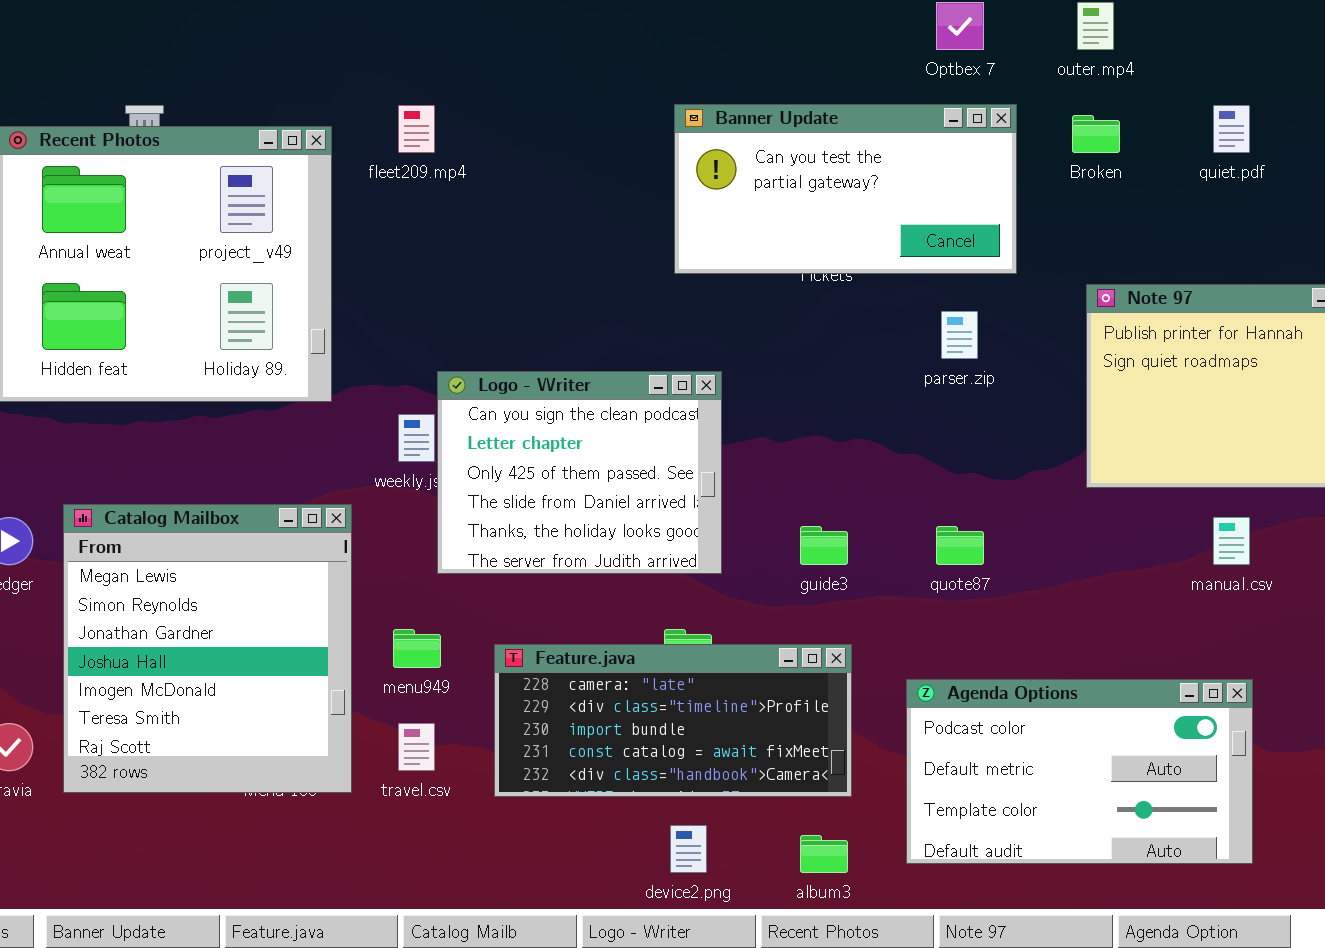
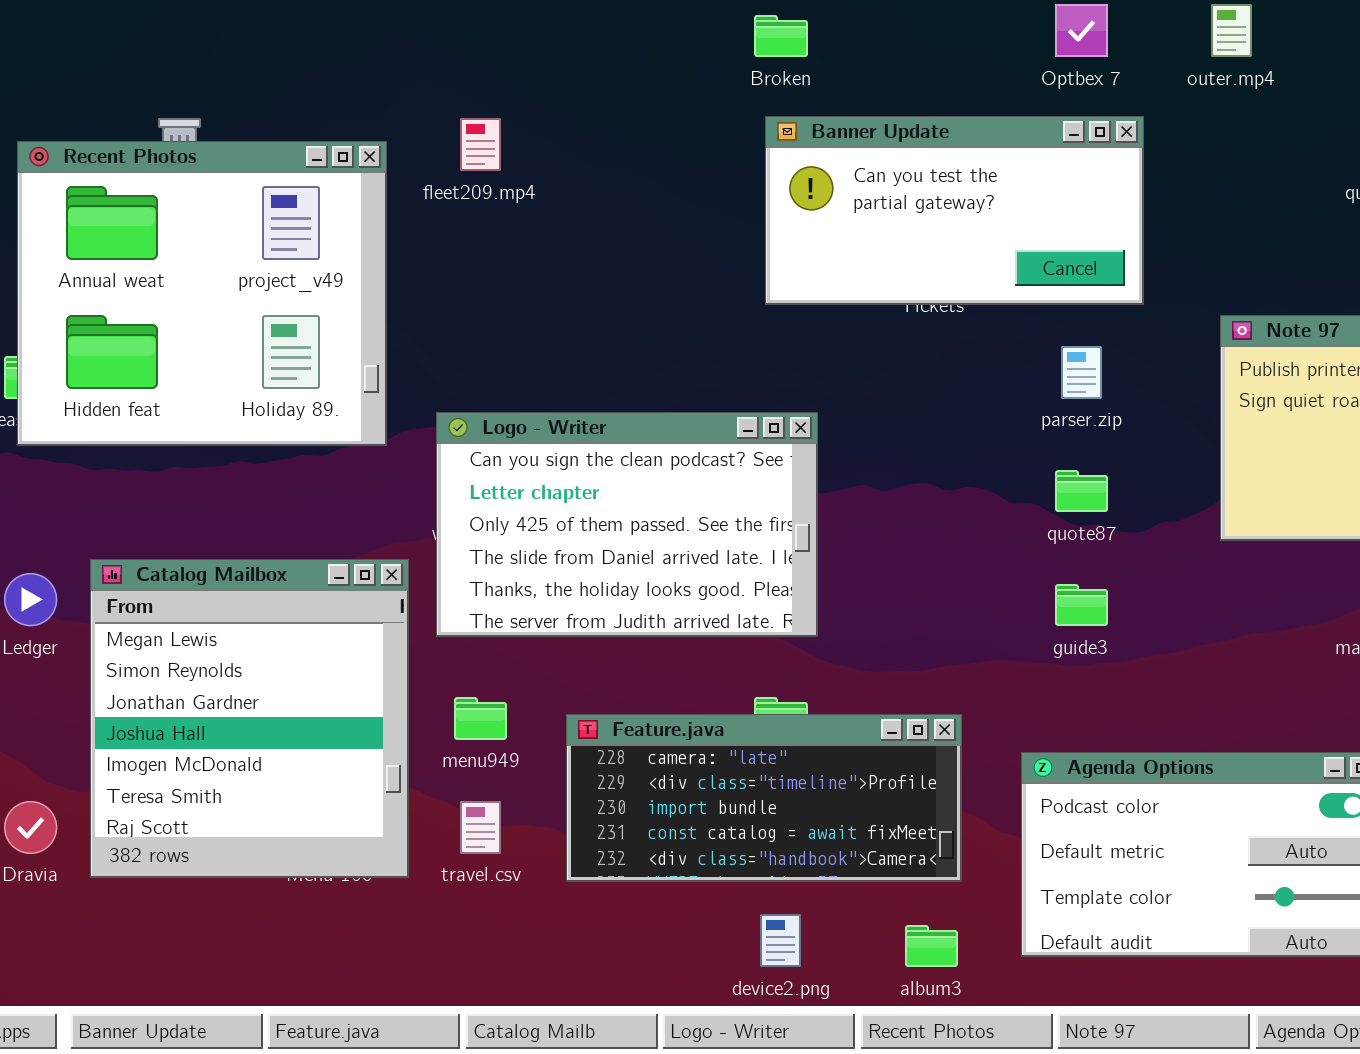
Broken: [1072,115,1120,153] -> [754,15,808,57], moved
Logo - Writer: [437,371,722,574] -> [436,412,818,637], resized
guide3: [800,526,848,565] -> [1055,584,1108,626], moved
quote87: [936,526,984,565] -> [1055,470,1108,512], moved

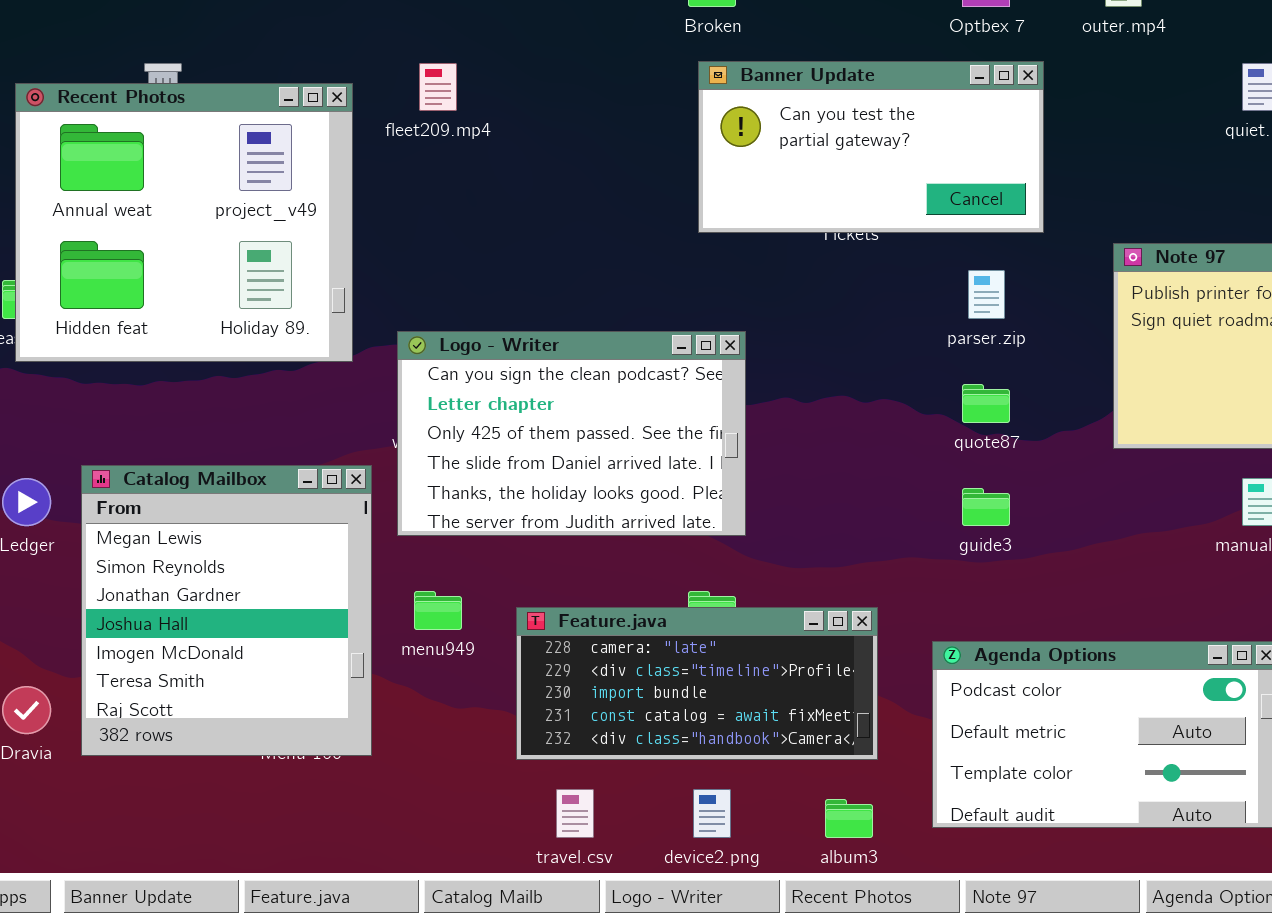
travel.csv: [460,801,501,854] -> [556,789,594,838], moved

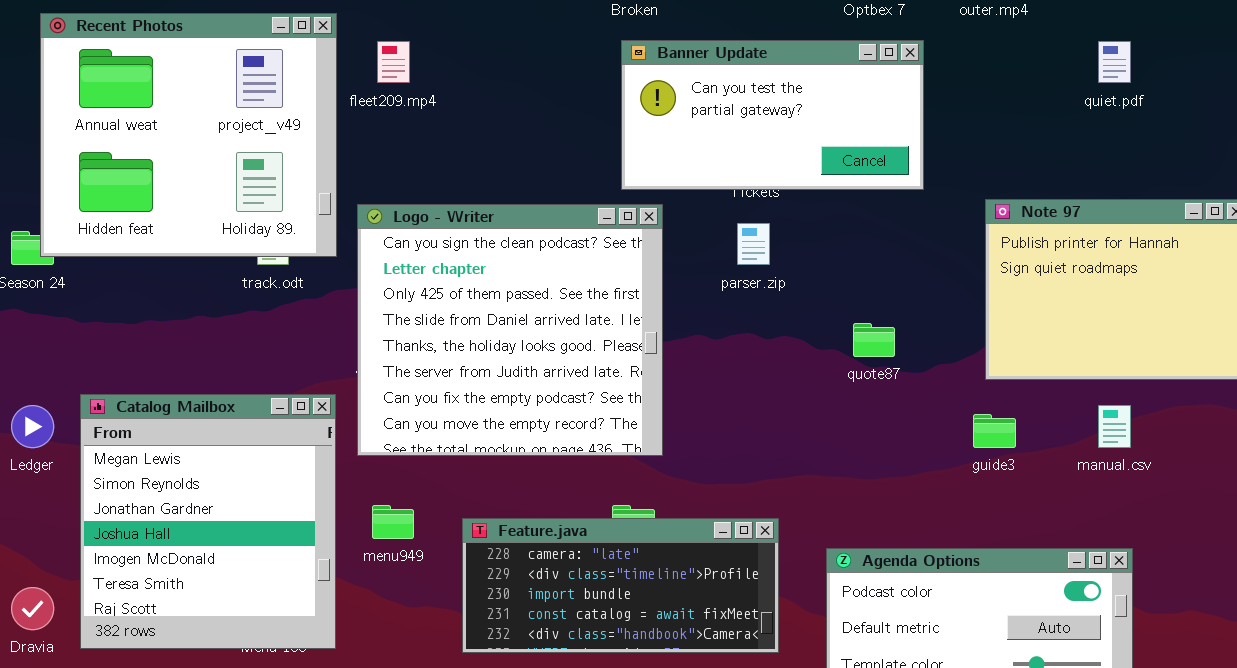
Recent Photos: [15,83,353,362] -> [40,13,337,257], moved
parser.zip: [968,270,1005,319] -> [737,223,770,265], moved
Logo - Writer: [397,331,746,536] -> [357,204,663,456], resized
guide3: [962,488,1010,526] -> [973,414,1016,448], moved

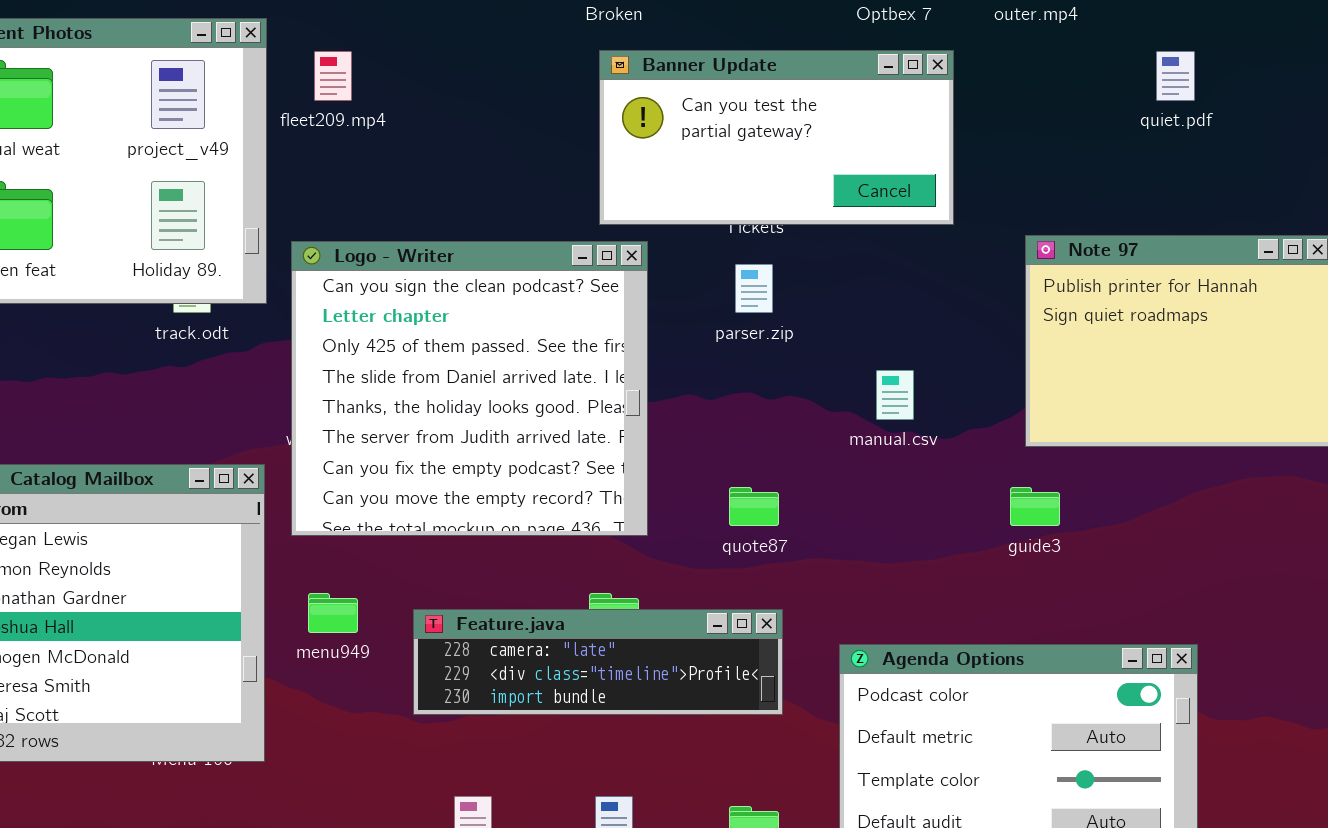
quote87: [853,323,895,357] -> [729,487,779,526], moved
manual.csv: [1098,405,1131,448] -> [876,370,914,420], moved
Feature.java: [462,518,779,653] -> [413,609,783,715], resized

